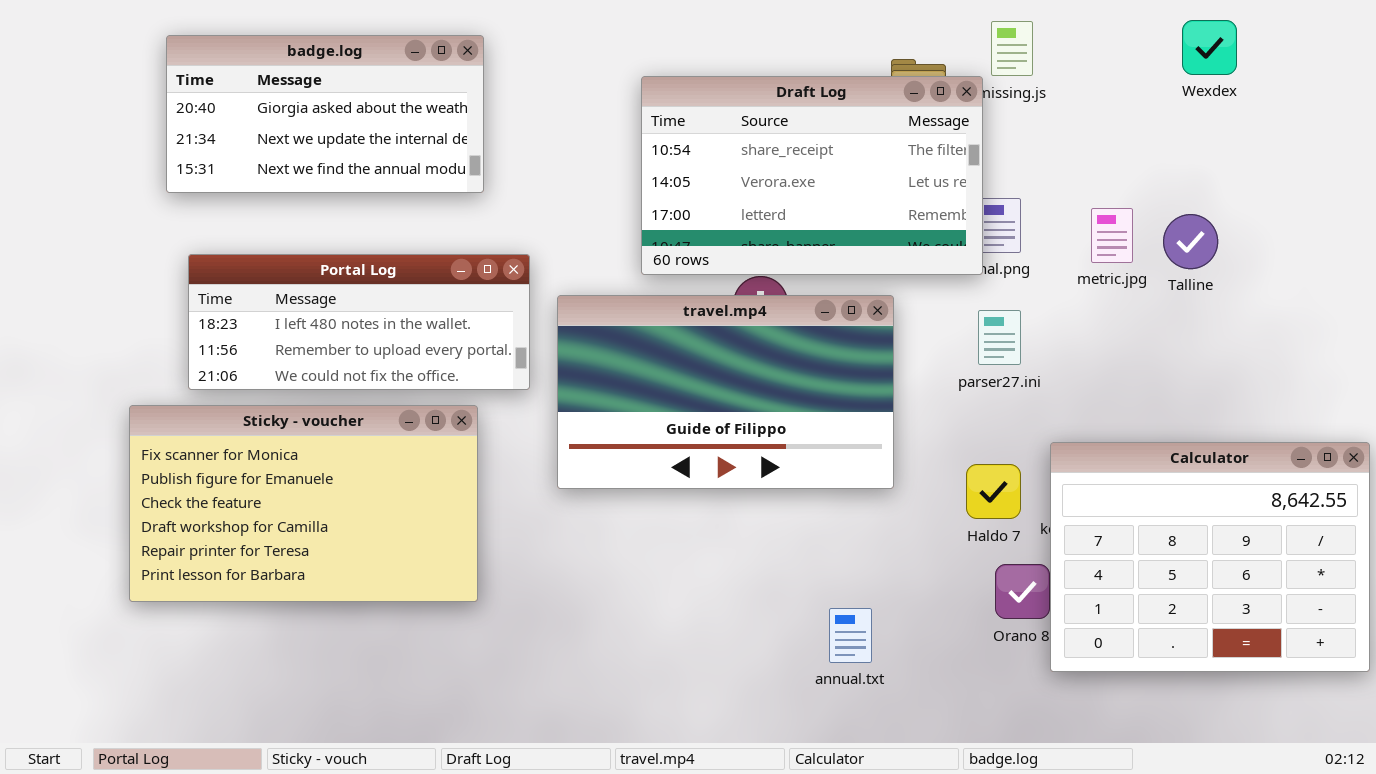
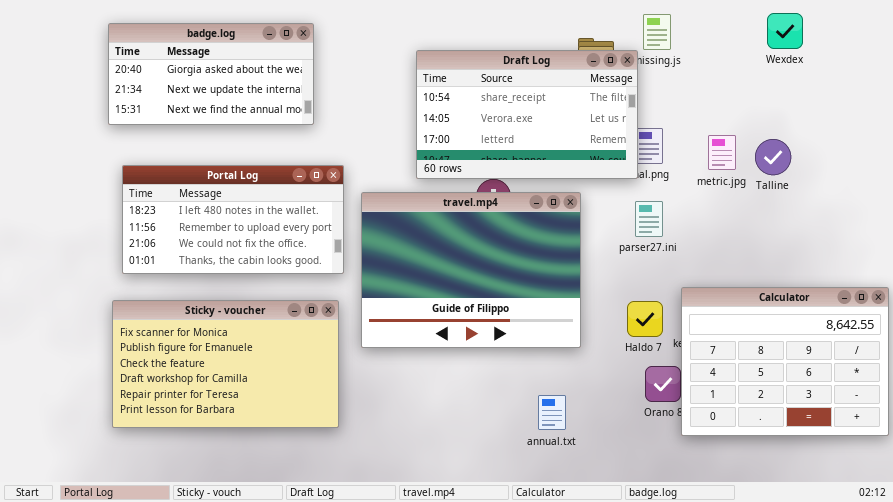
Portal Log: [188,254,530,390] -> [122,165,344,274], resized
travel.mp4: [557,295,894,489] -> [361,192,581,348], resized
Sticky - voucher: [129,405,478,602] -> [112,300,339,428], moved

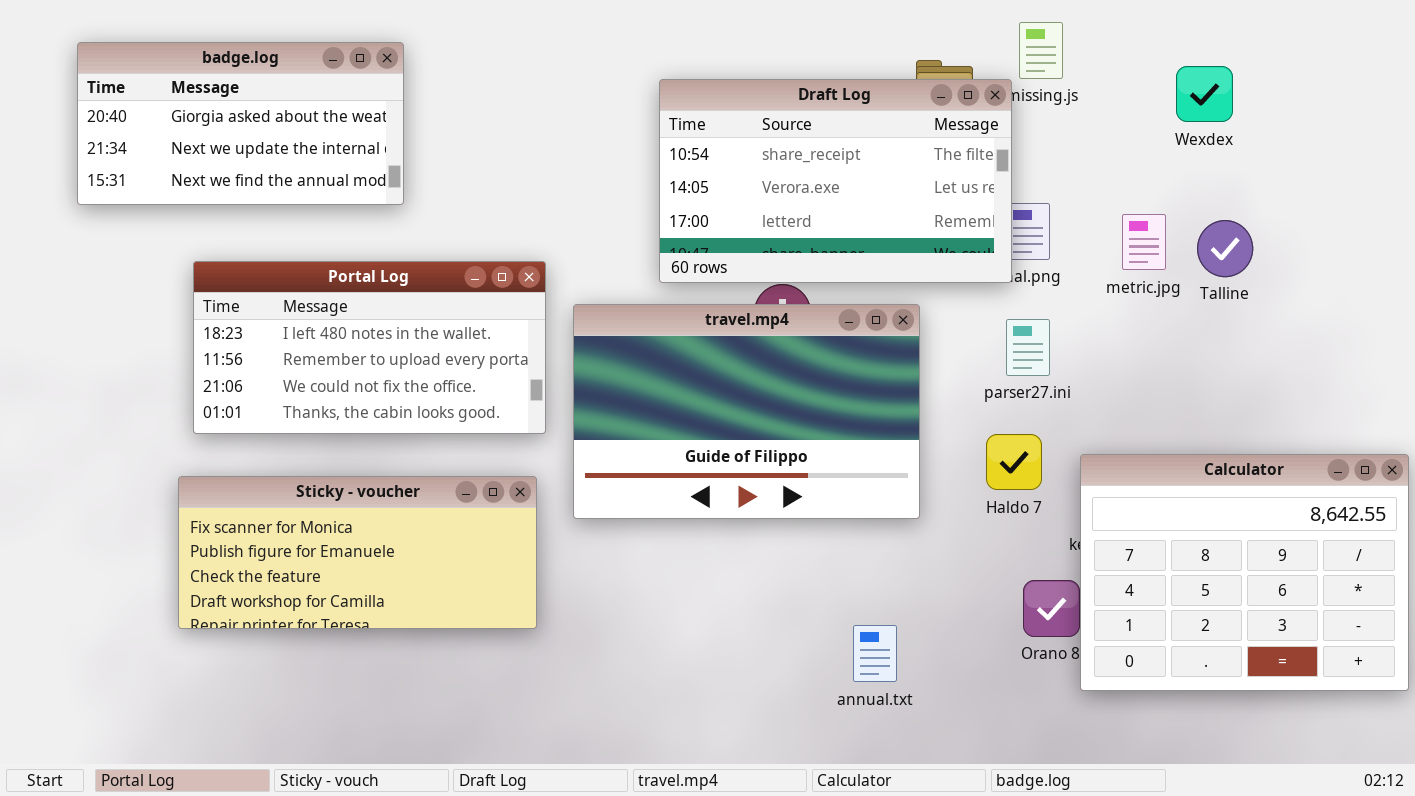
Wexdex: [767,13,803,49] -> [1176,66,1233,122], moved
badge.log: [108,23,314,125] -> [77,42,404,205], moved
travel.mp4: [361,192,581,348] -> [573,304,920,519], resized
Sticky - voucher: [112,300,339,428] -> [178,476,537,629], resized
Haldo 7: [627,301,663,337] -> [986,434,1042,490], moved

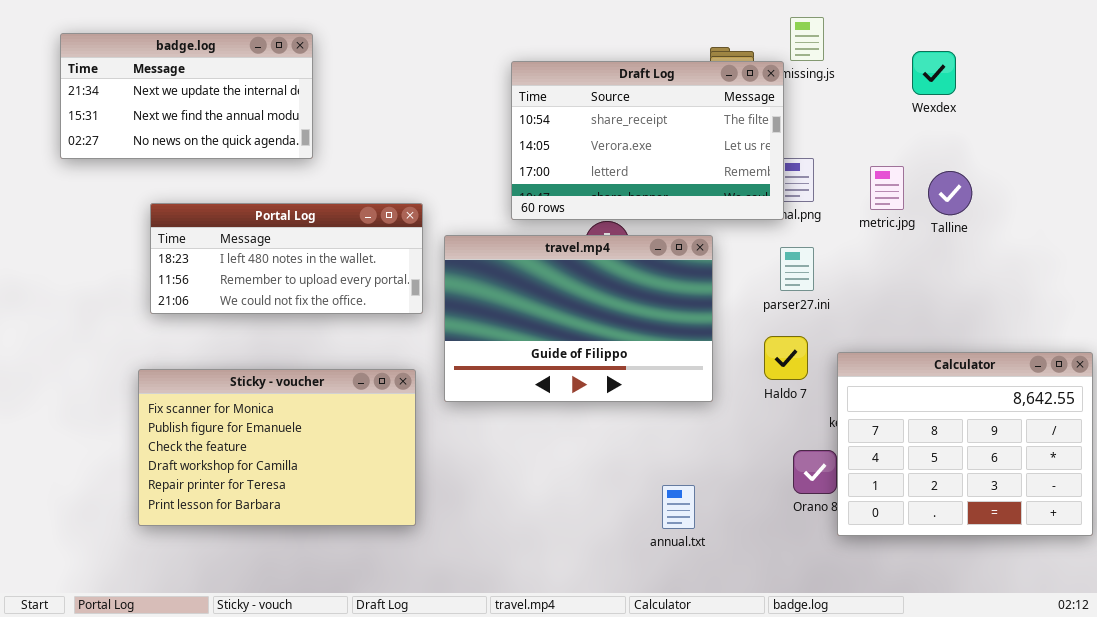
badge.log: [77,42,404,205] -> [60,33,313,159], scrolled down 1 row
Portal Log: [193,261,546,434] -> [150,203,423,314], resized
Sticky - voucher: [178,476,537,629] -> [138,369,416,526], resized

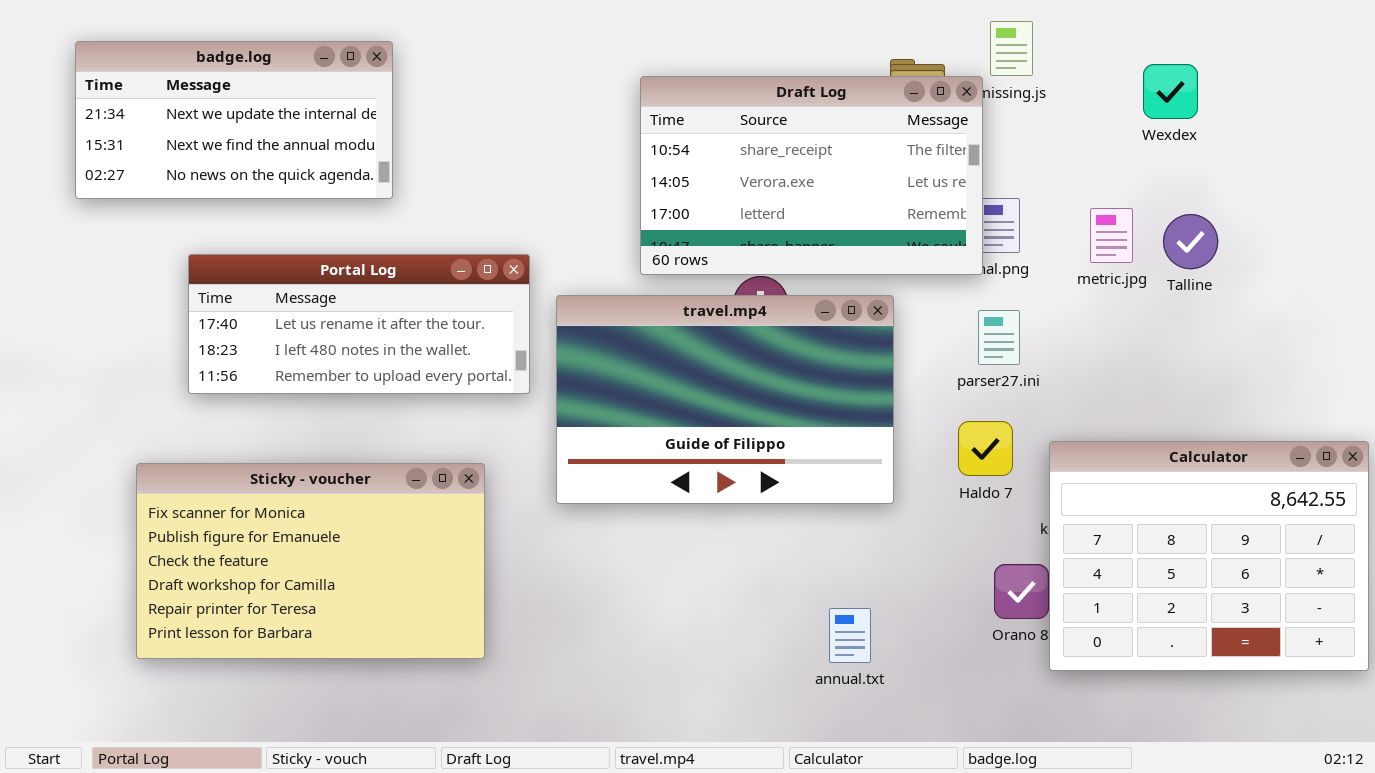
Portal Log: [150,203,423,314] -> [188,254,530,394], scrolled up 1 row
Sticky - voucher: [138,369,416,526] -> [136,463,485,659], moved

